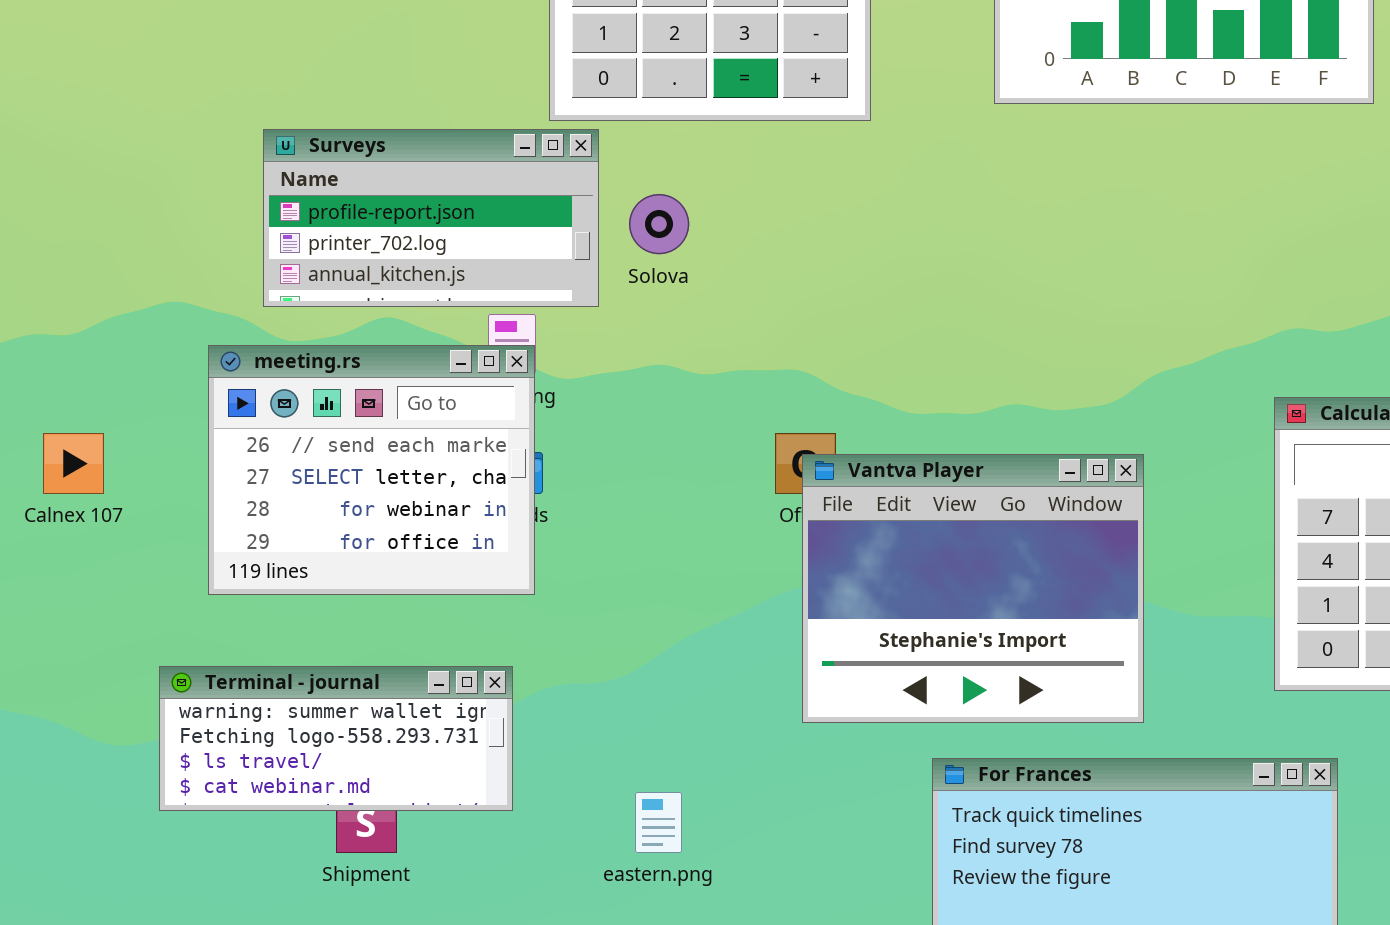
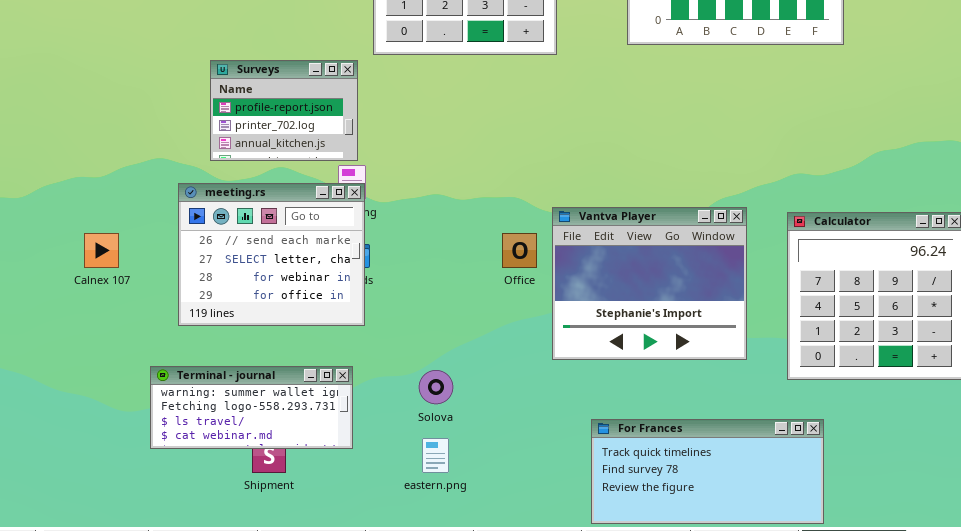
Surveys: [263,129,599,307] -> [210,60,358,161], resized
Solova: [629,194,689,254] -> [419,370,453,404], moved
Vantva Player: [802,454,1144,723] -> [552,207,747,360], moved

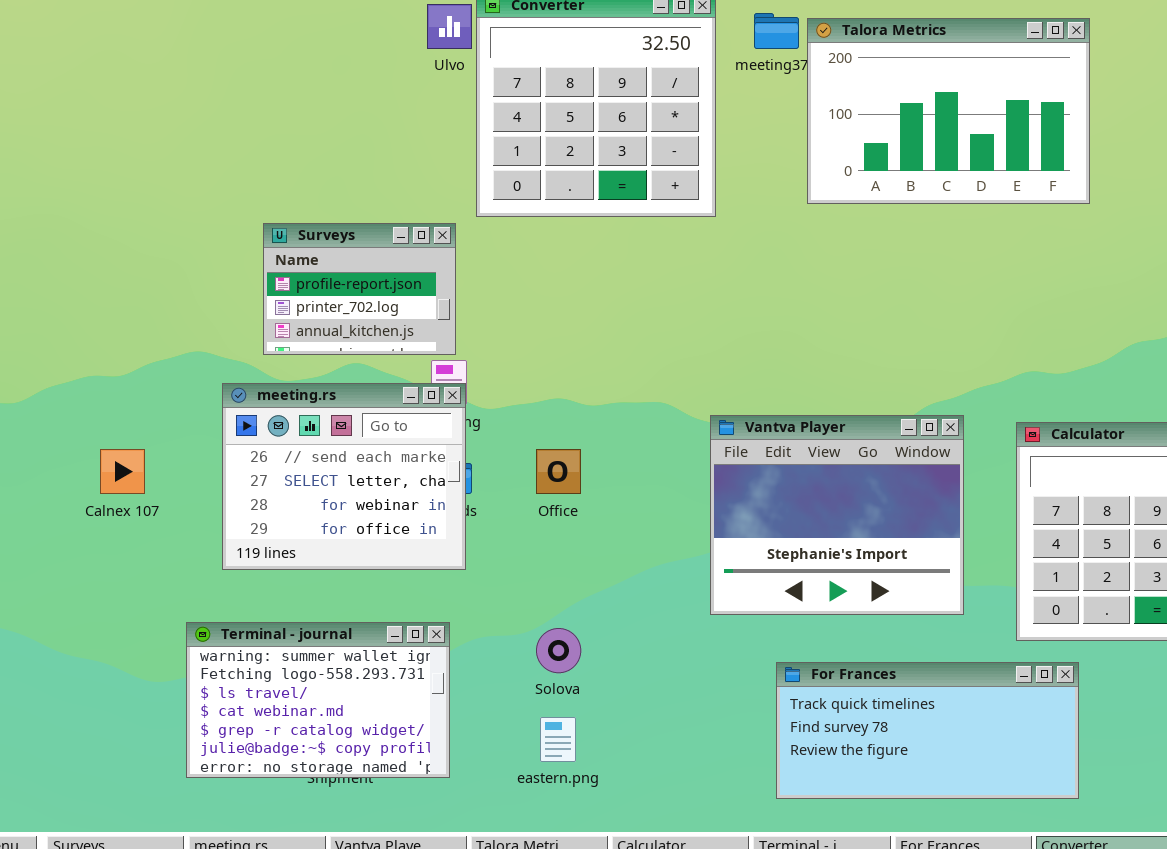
Office: [502,233,537,268] -> [536,449,581,494], moved
Terminal - journal: [150,366,353,449] -> [186,622,450,778], resized
For Frances: [591,419,824,524] -> [776,662,1079,799], moved

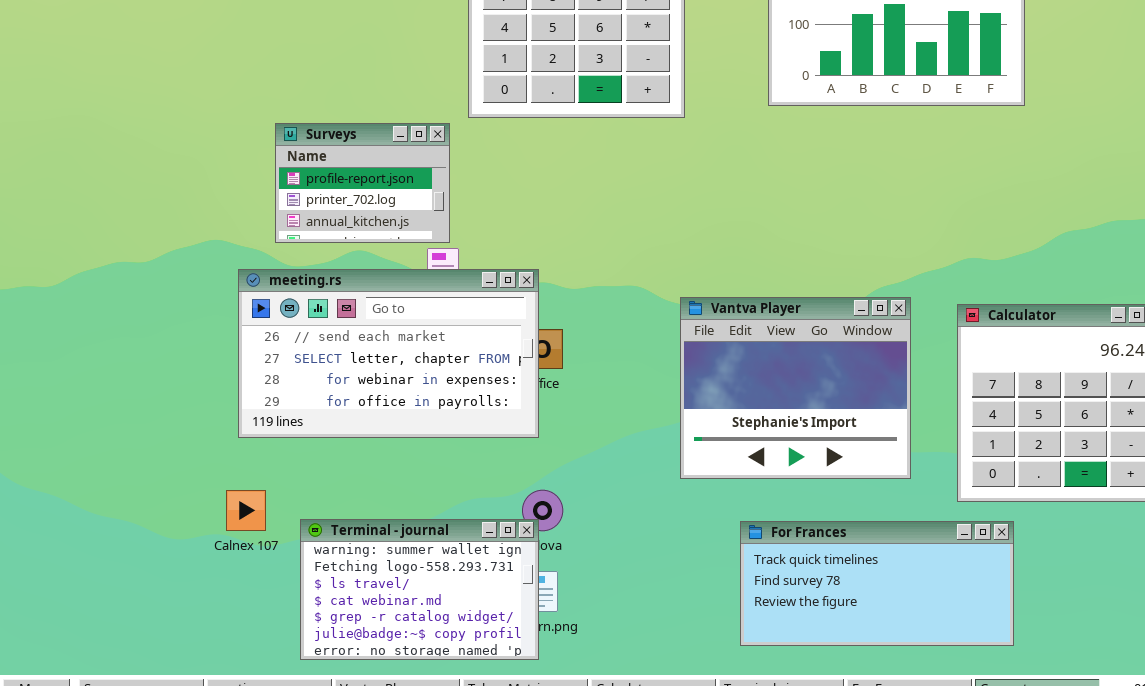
meeting.rs: [222,383,466,570] -> [238,269,539,438], resized
Calnex 107: [100,449,145,494] -> [226,490,266,531], moved
Terminal - journal: [186,622,450,778] -> [300,519,539,660], moved

